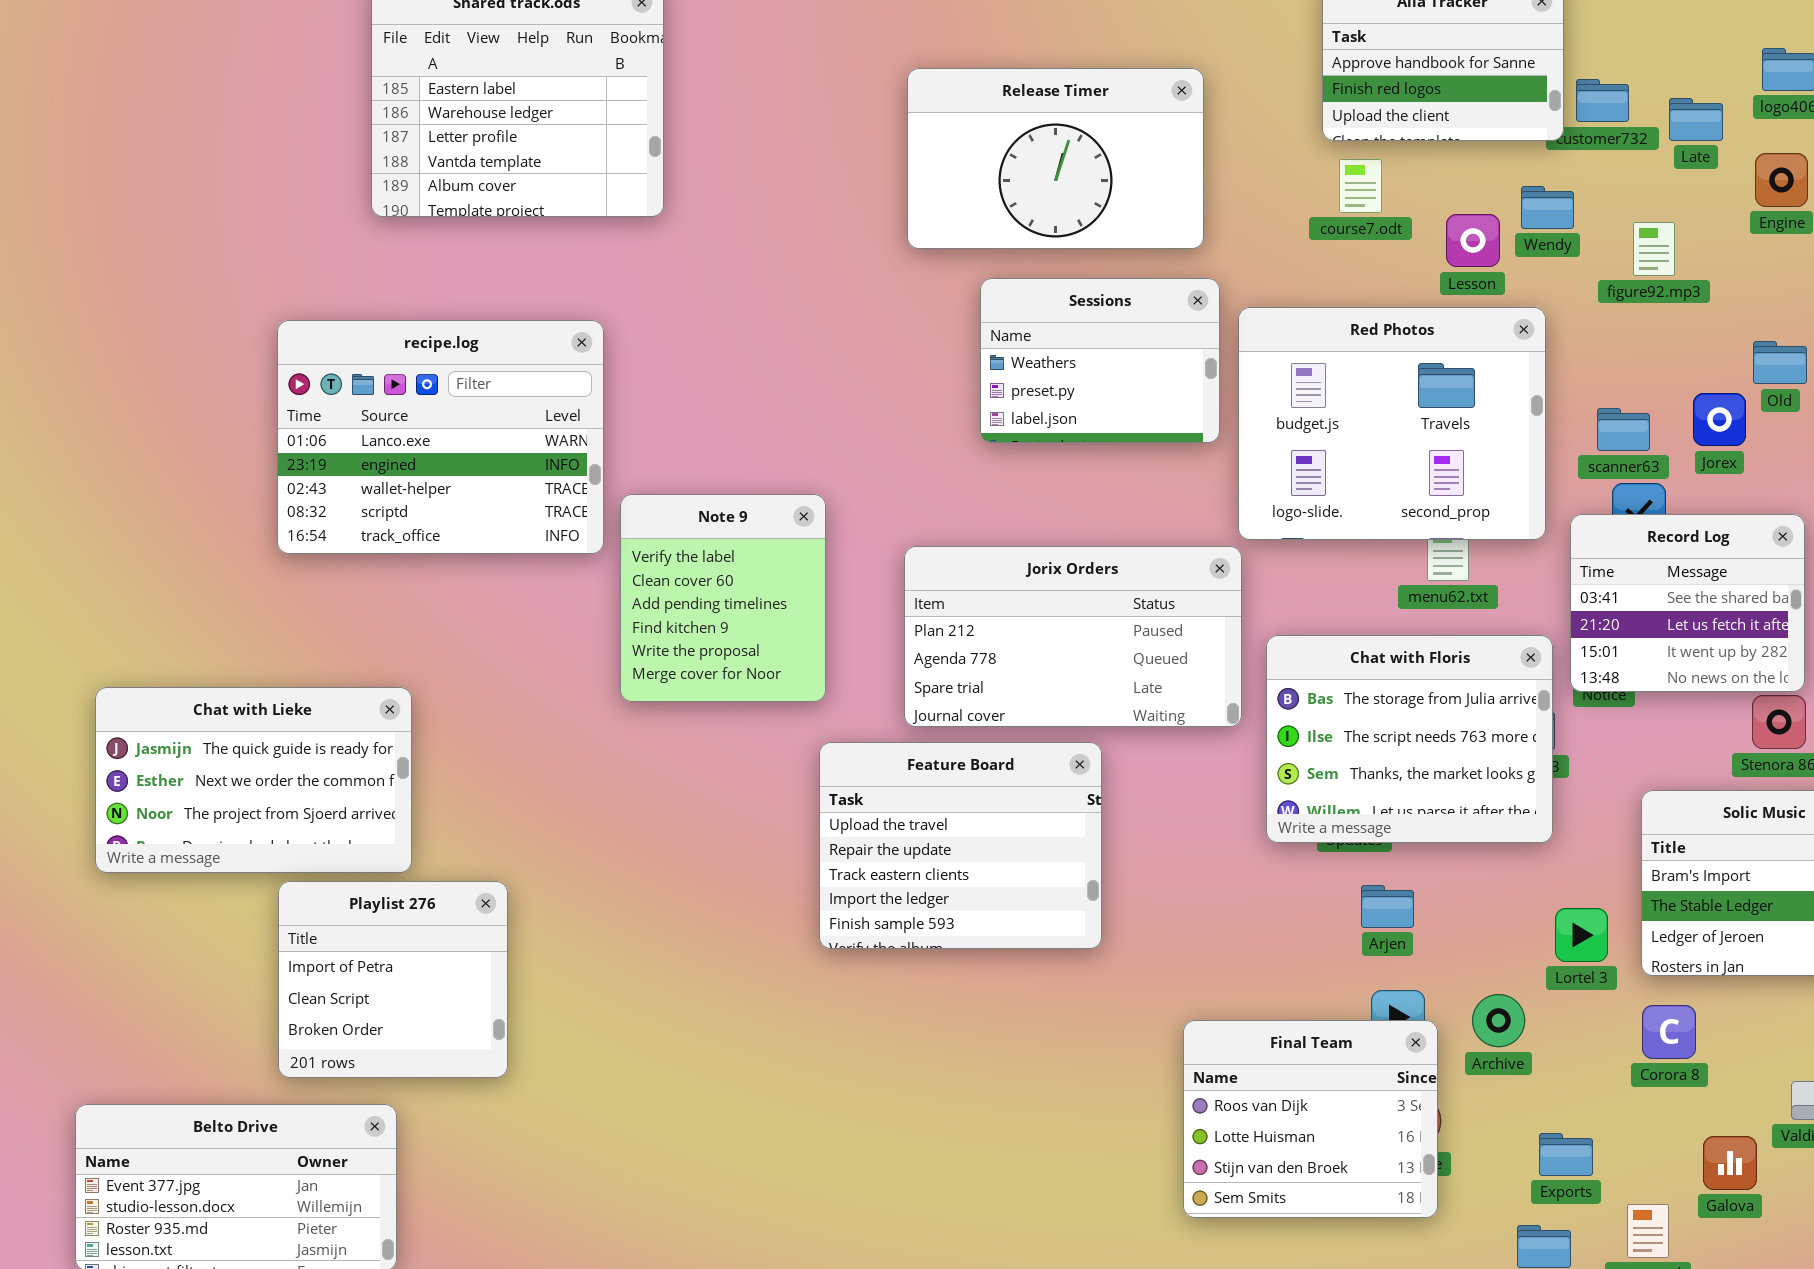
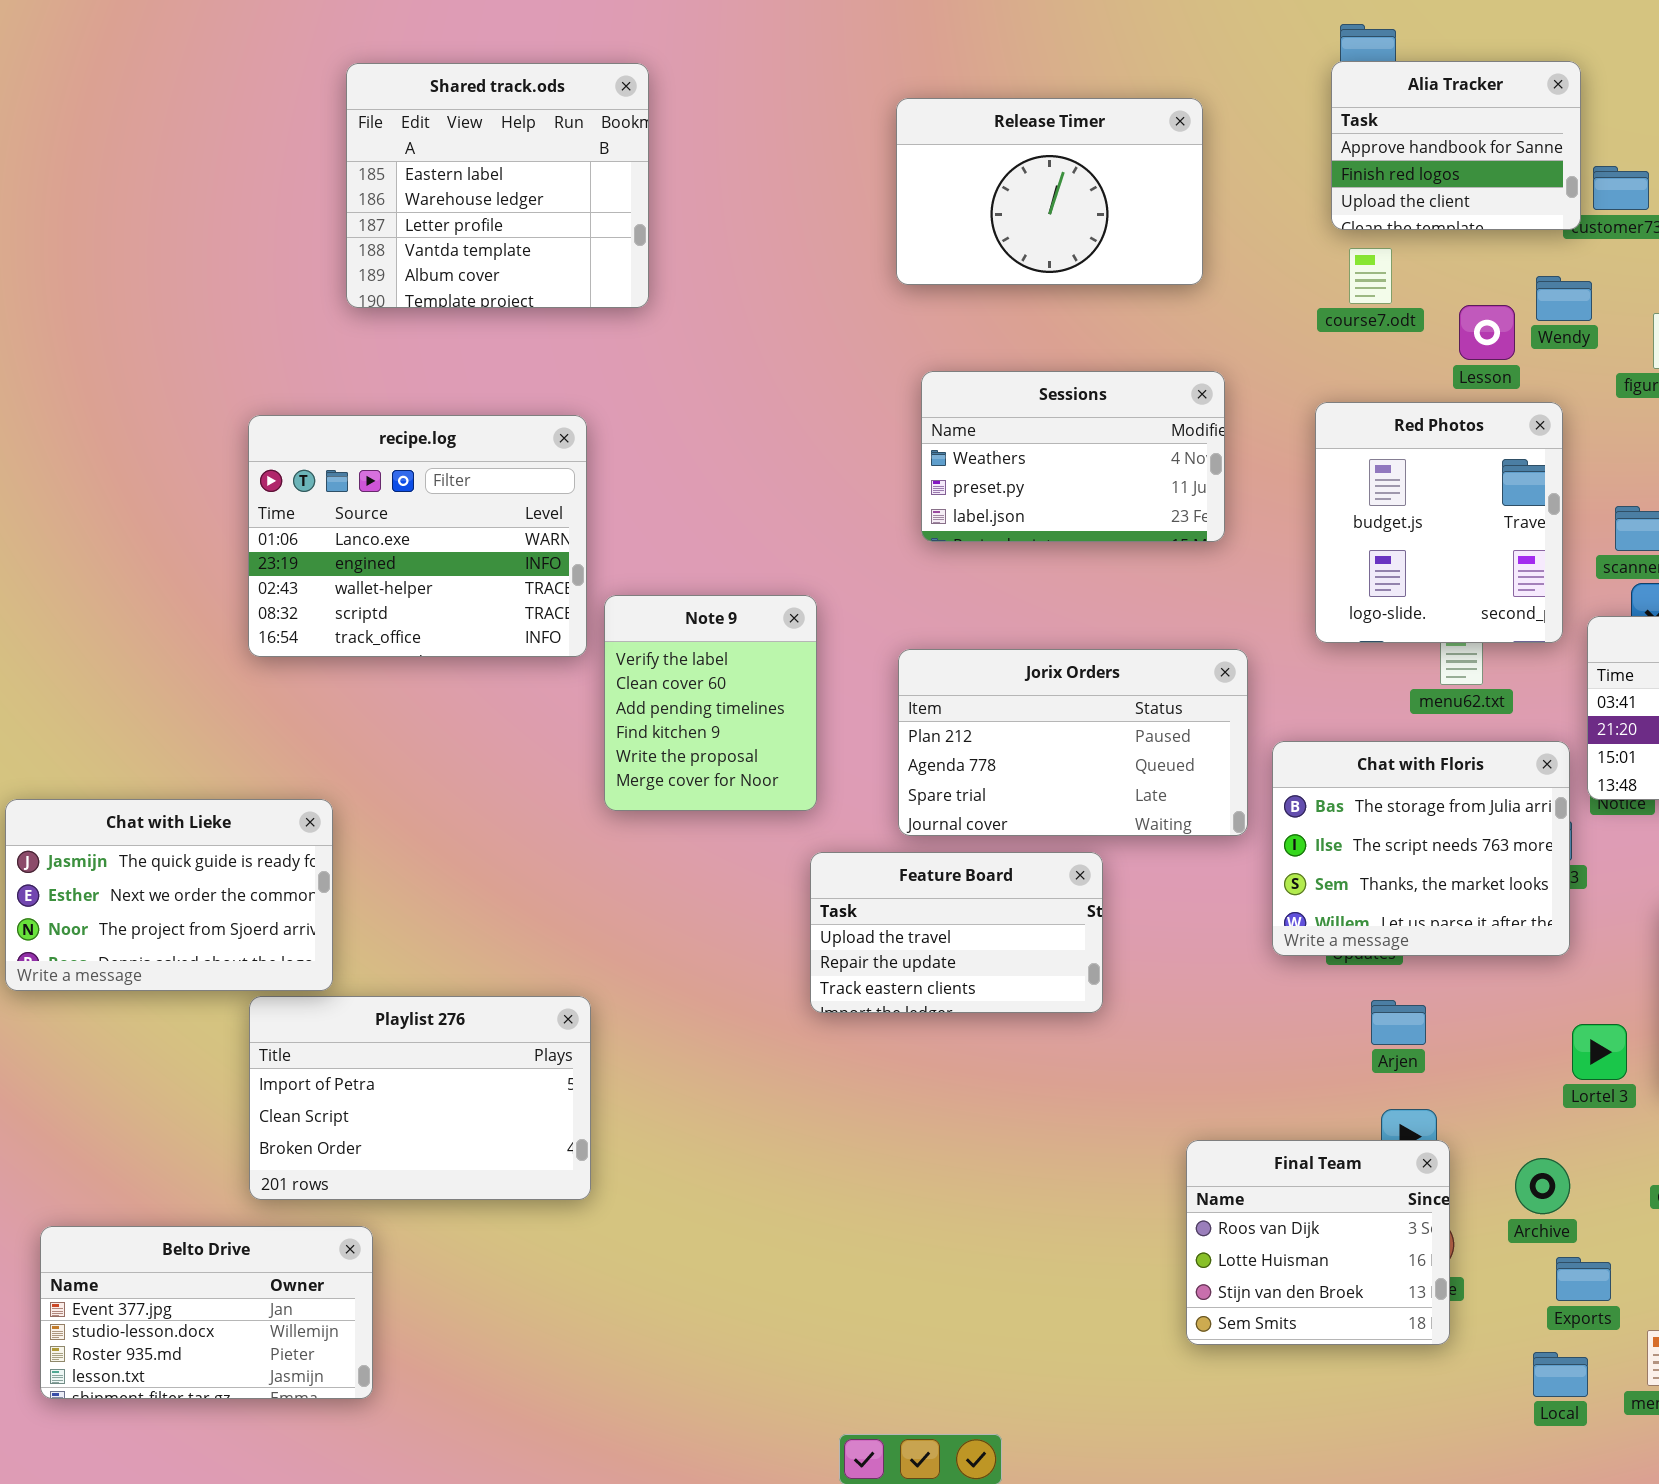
Release Timer: [907,68,1204,249] -> [896,98,1203,285], moved
Sessions: [980,278,1220,443] -> [921,371,1225,542], resized
Red Photos: [1238,307,1546,540] -> [1315,402,1563,643], resized
Chat with Lieke: [95,687,412,873] -> [5,799,333,991], moved
Feature Board: [819,742,1102,949] -> [810,852,1103,1013], resized
Playlist 276: [278,881,508,1078] -> [249,996,591,1200], resized
Archive: [1472,994,1525,1047] -> [1515,1158,1570,1214], moved

